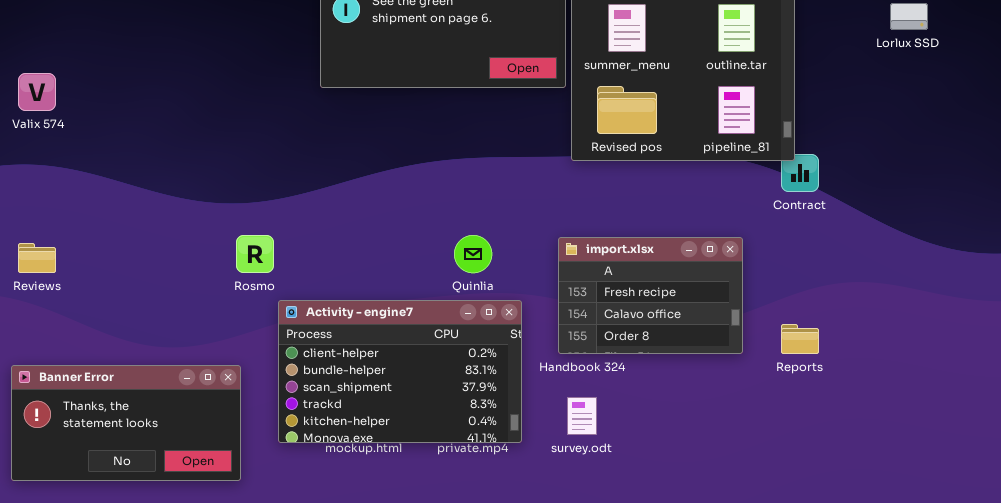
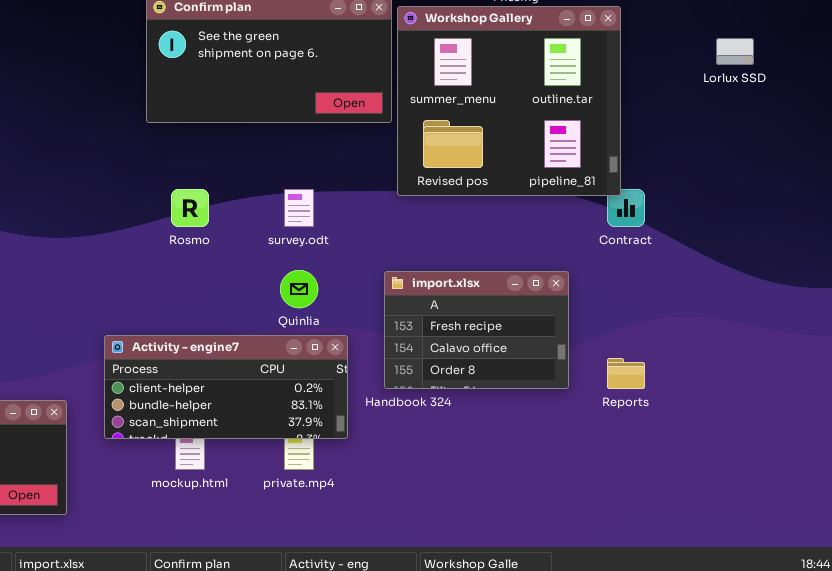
Rosmo: [236,235,274,273] -> [171,189,209,227], moved
Activity - engine7: [278,300,522,443] -> [104,335,348,439], resized
survey.odt: [567,397,597,435] -> [284,189,314,227], moved

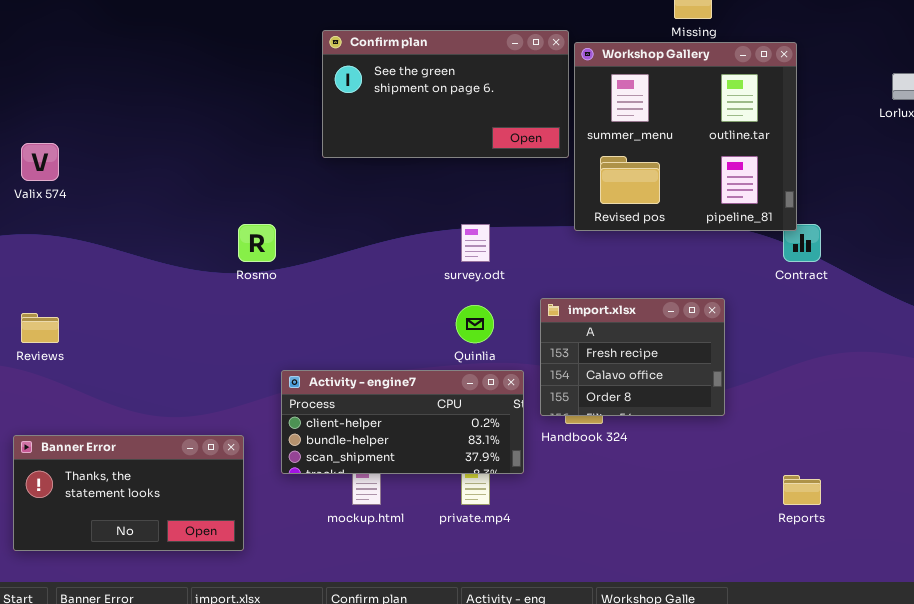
Rosmo: [171,189,209,227] -> [238,224,276,262], moved
import.xlsx: [384,271,569,389] -> [540,298,725,416], moved
Reports: [607,358,645,389] -> [783,475,821,505], moved

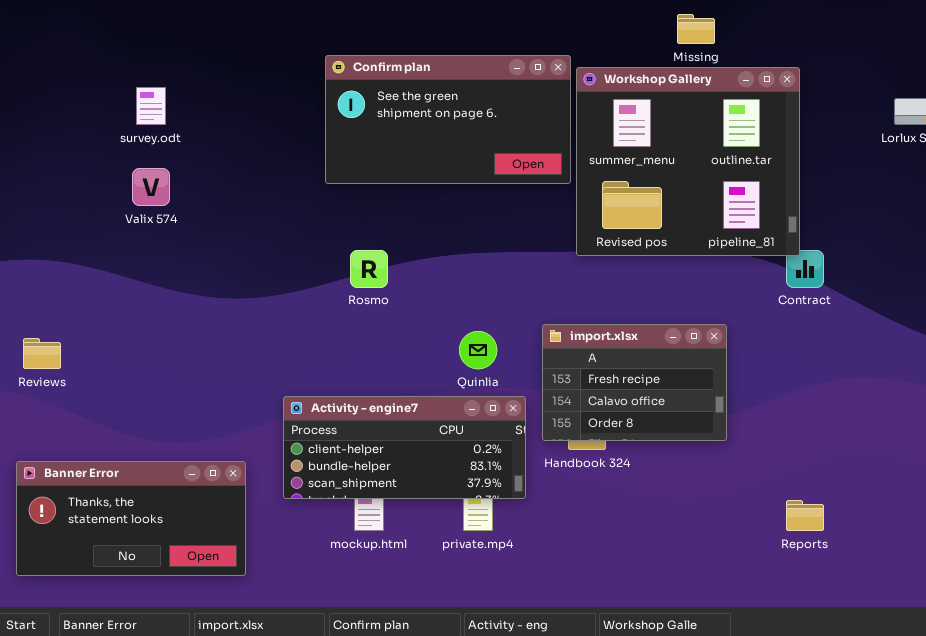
Valix 574: [21,143,59,181] -> [132,168,170,206], moved
Rosmo: [238,224,276,262] -> [350,250,388,288], moved
survey.odt: [461,224,490,262] -> [136,87,166,125], moved

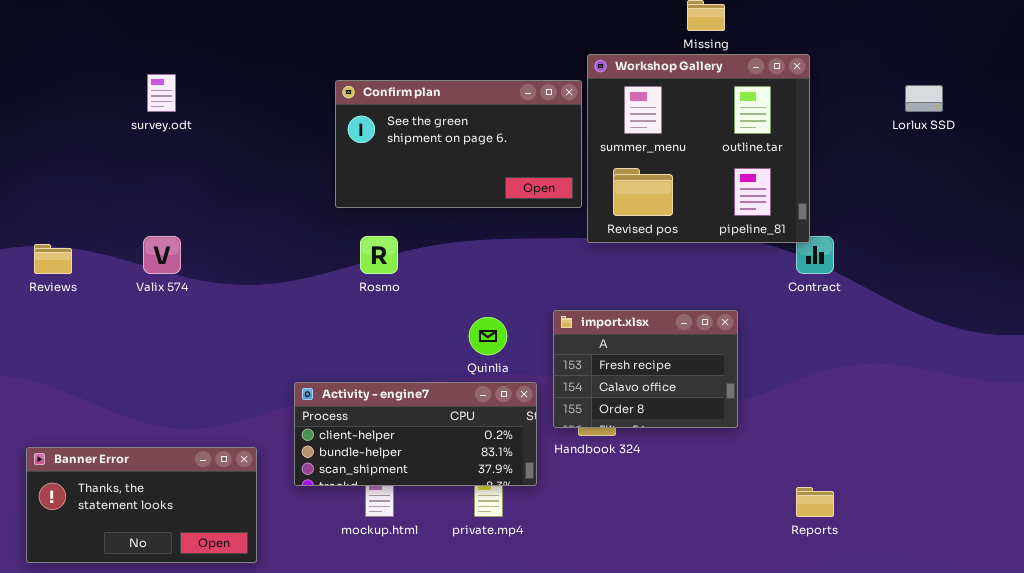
Confirm plan: [325,55,571,184] -> [335,80,582,208], moved
Valix 574: [132,168,170,206] -> [143,236,181,274], moved
Reviews: [23,338,61,369] -> [34,244,72,274], moved

